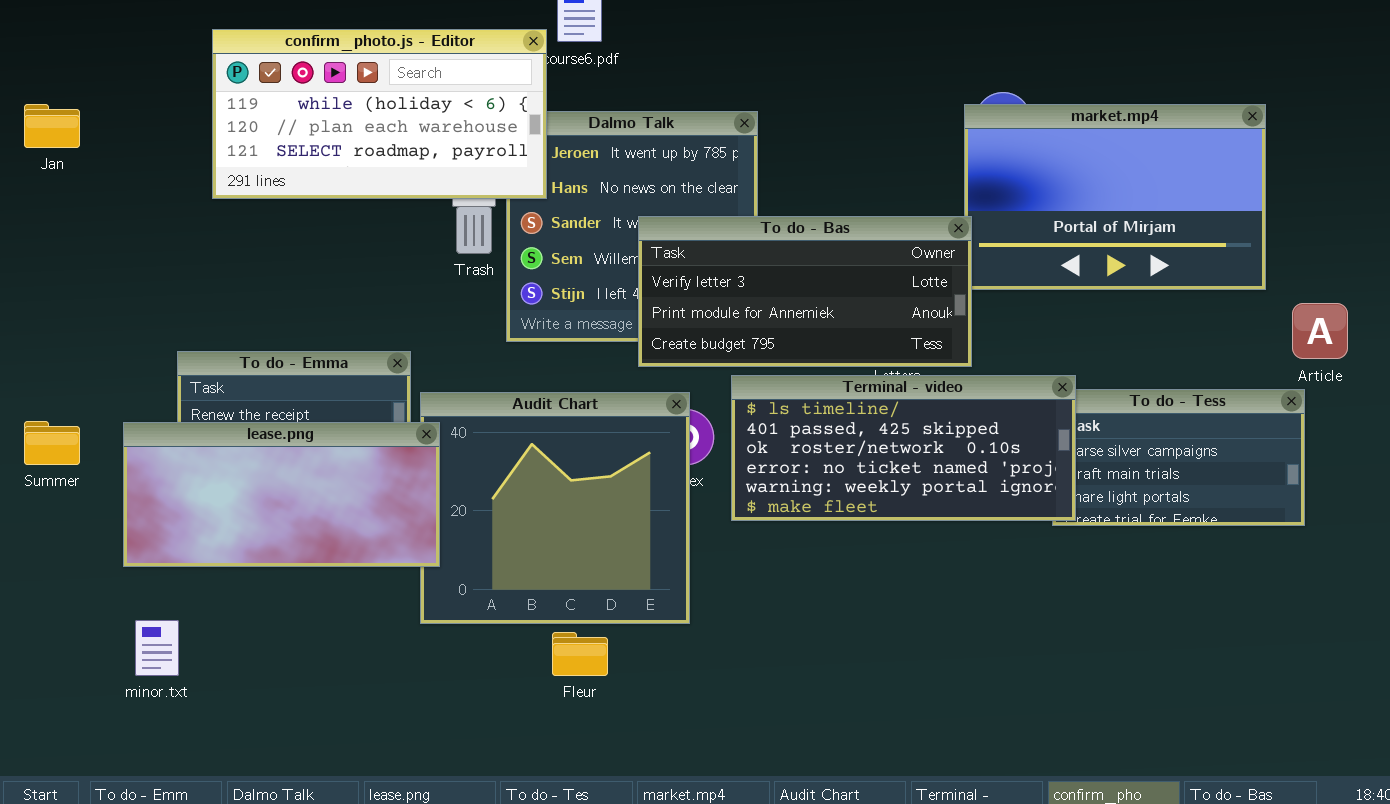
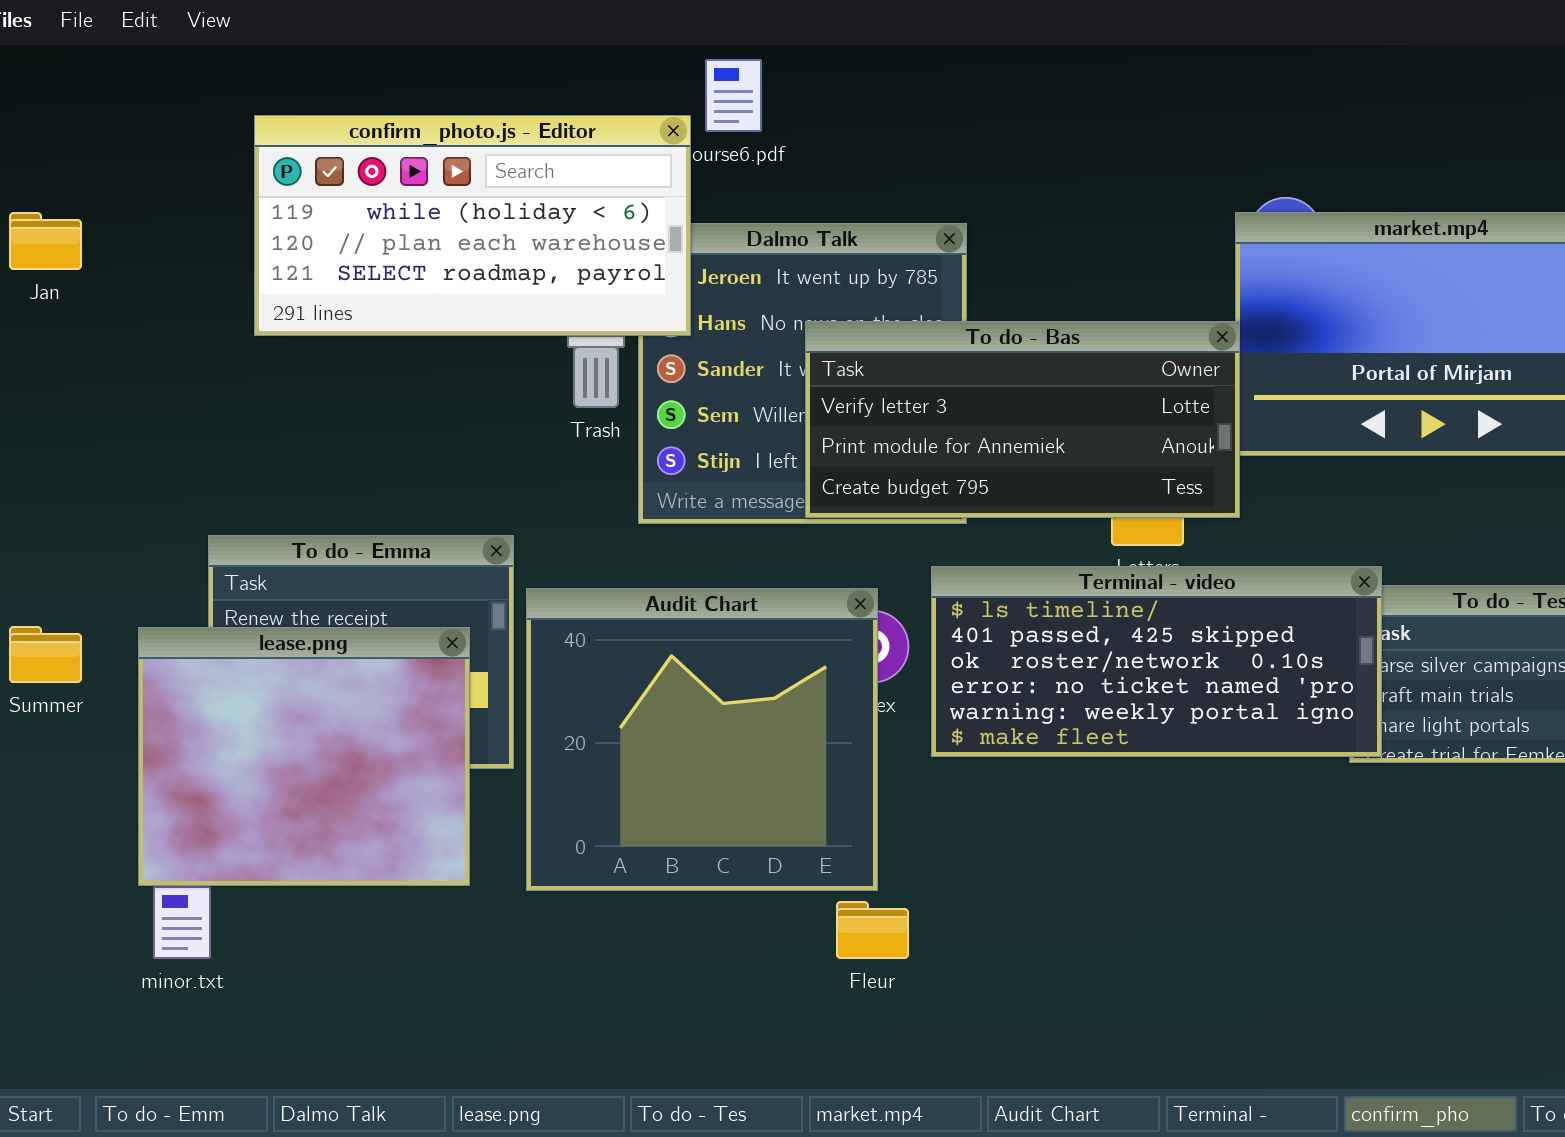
To do - Bas: [638,216,972,367] -> [805,321,1240,518], moved
lease.png: [123,422,440,567] -> [138,627,470,886], resized
Fleur: [552,632,608,676] -> [836,901,909,959], moved

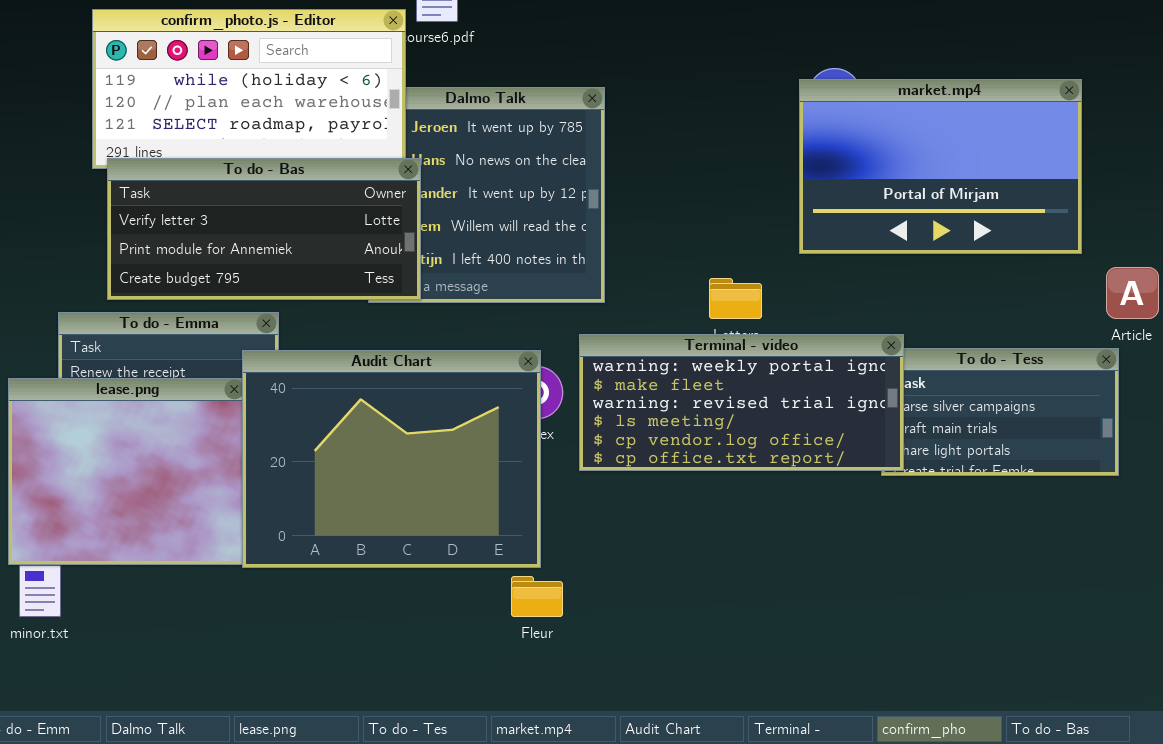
To do - Bas: [805,321,1240,518] -> [107,158,421,300], moved
Terminal - video: [931,566,1382,757] -> [579,334,904,471], scrolled down 4 rows
Audit Chart: [526,588,878,891] -> [242,350,541,568], resized

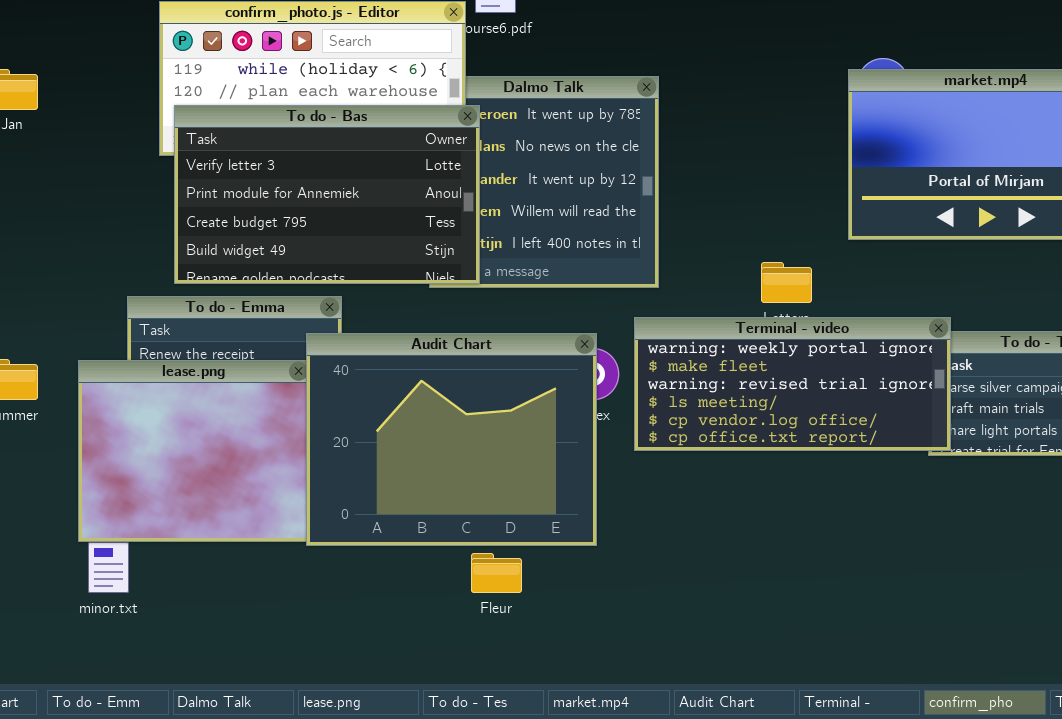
To do - Bas: [107,158,421,300] -> [174,105,480,284], resized
Fleur: [511,576,563,617] -> [471,553,522,593], moved

